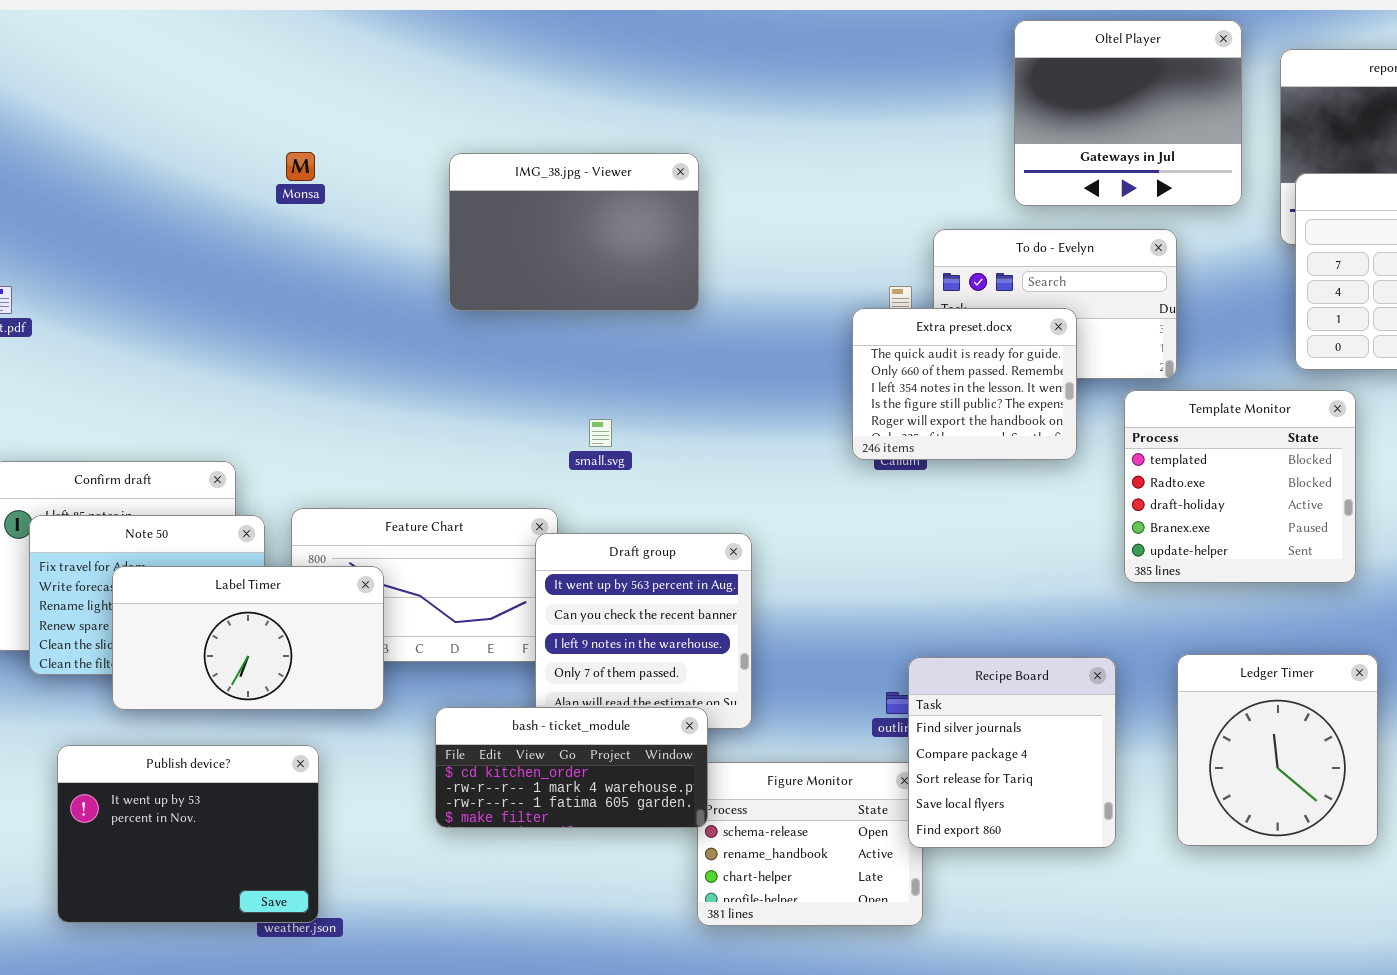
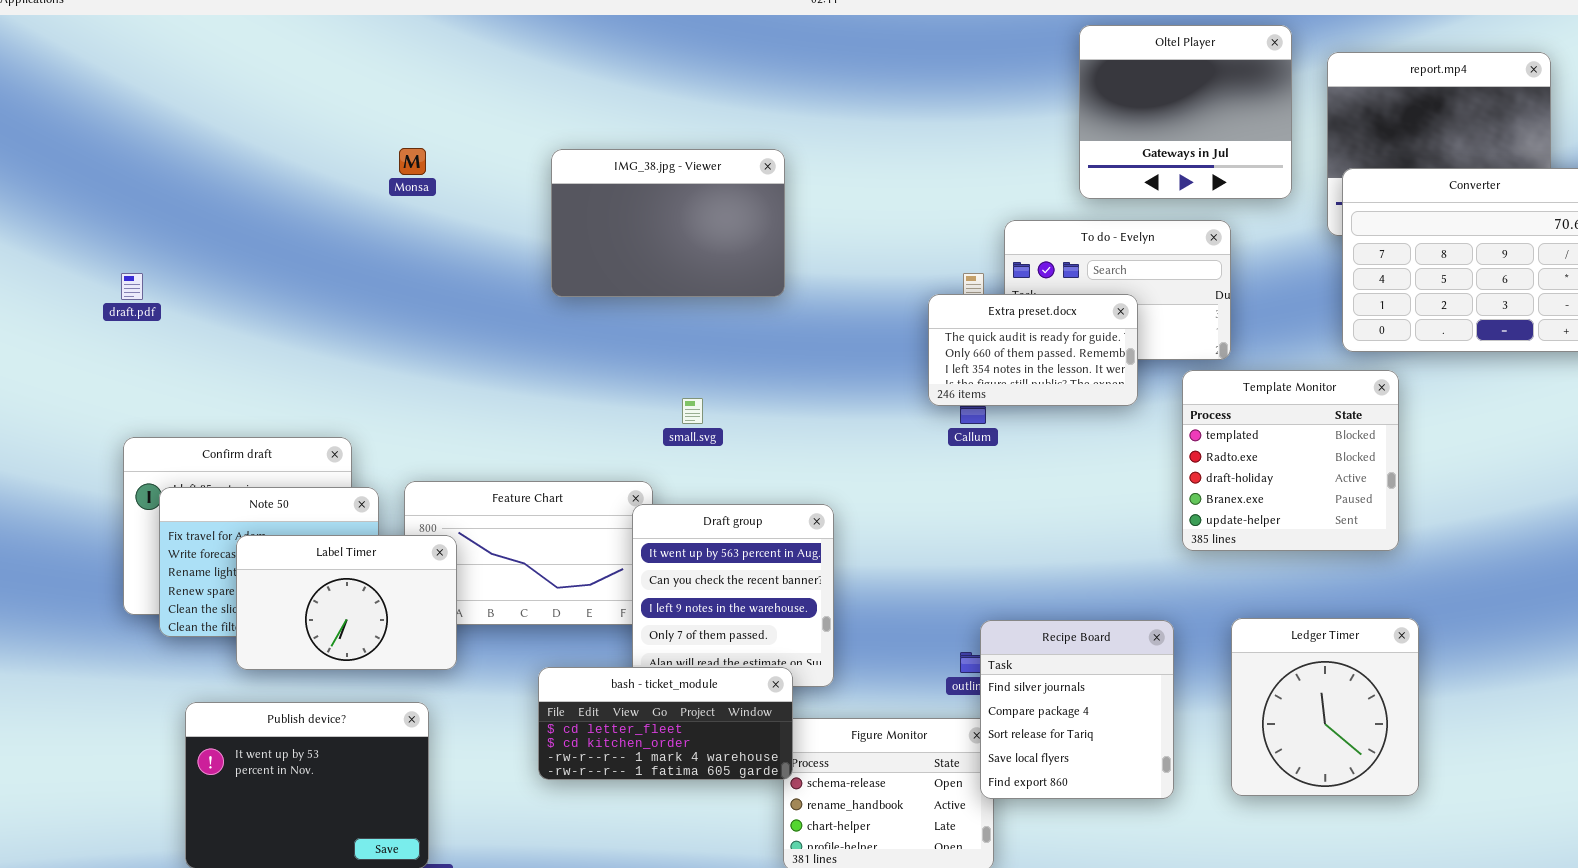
Extra preset.docx: [852,308,1077,460] -> [928,294,1138,406], resized
Label Timer: [112,566,384,710] -> [236,535,457,670], resized
bash - ticket_module: [435,707,708,828] -> [538,667,793,780], scrolled up 1 row

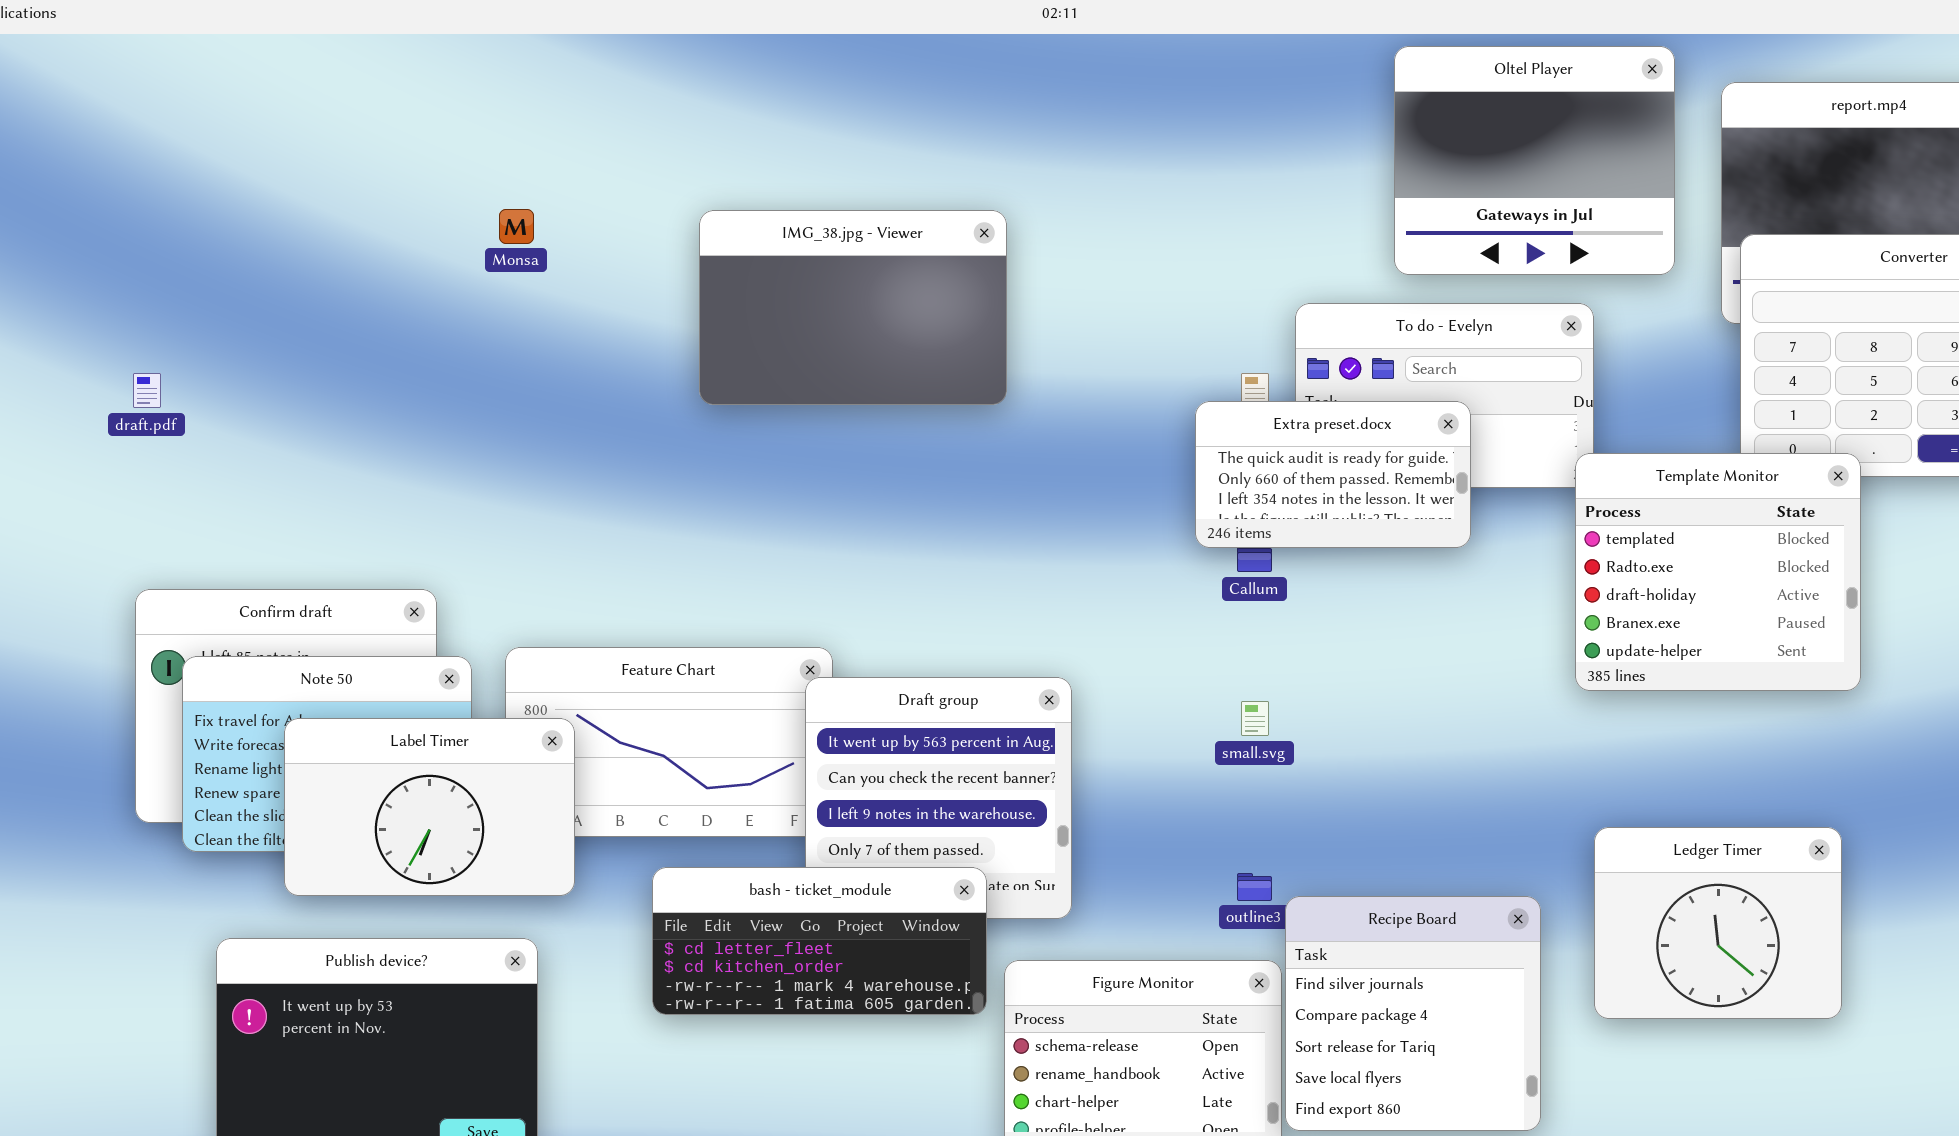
Template Monitor: [1182,370,1399,551] -> [1575,453,1861,691], moved
small.svg: [682,398,703,424] -> [1241,701,1269,736], moved
Ledger Timer: [1231,618,1419,796] -> [1594,827,1842,1019], resized
Recipe Board: [980,620,1174,799] -> [1285,896,1541,1131], moved
bash - ticket_module: [538,667,793,780] -> [652,867,987,1015], moved

